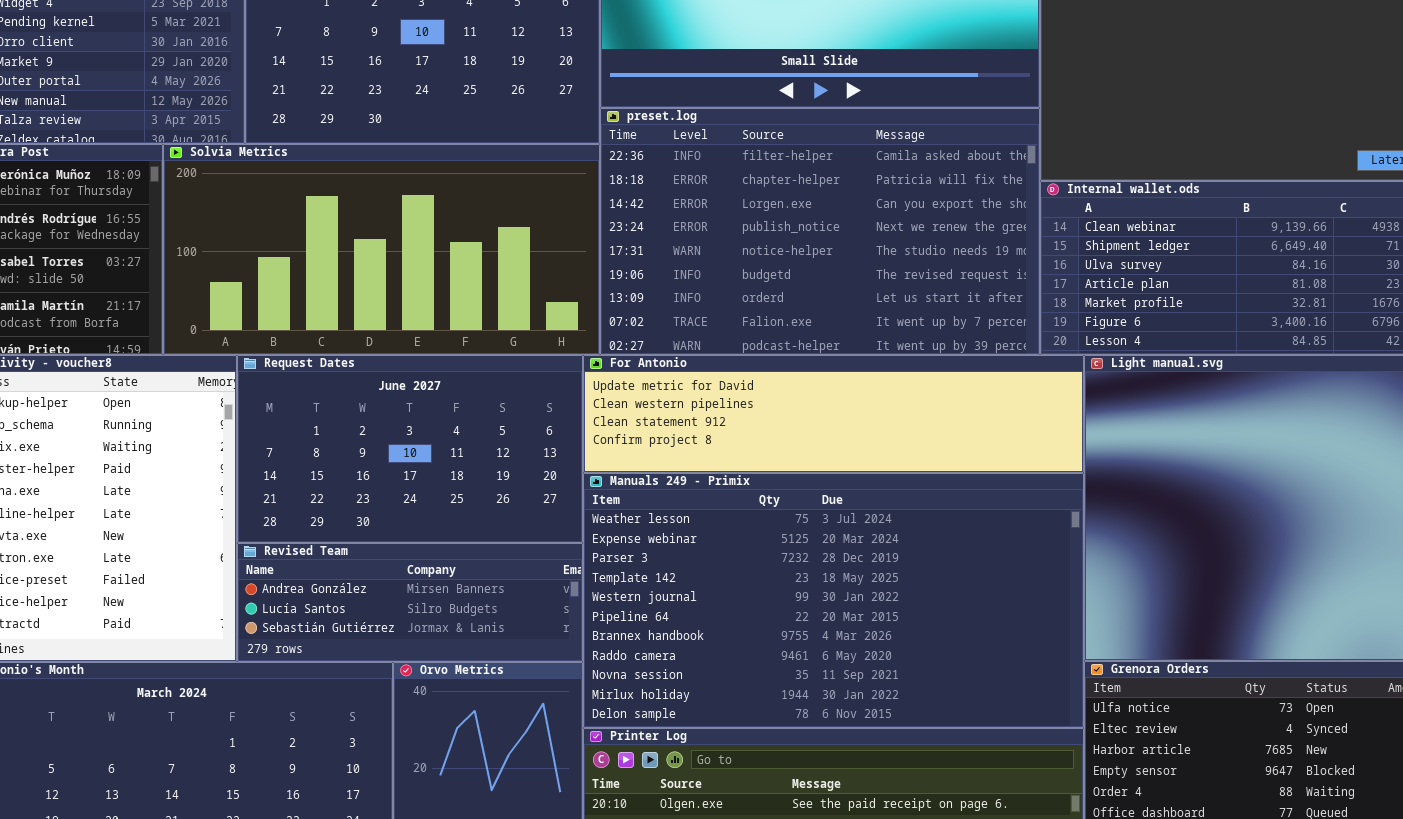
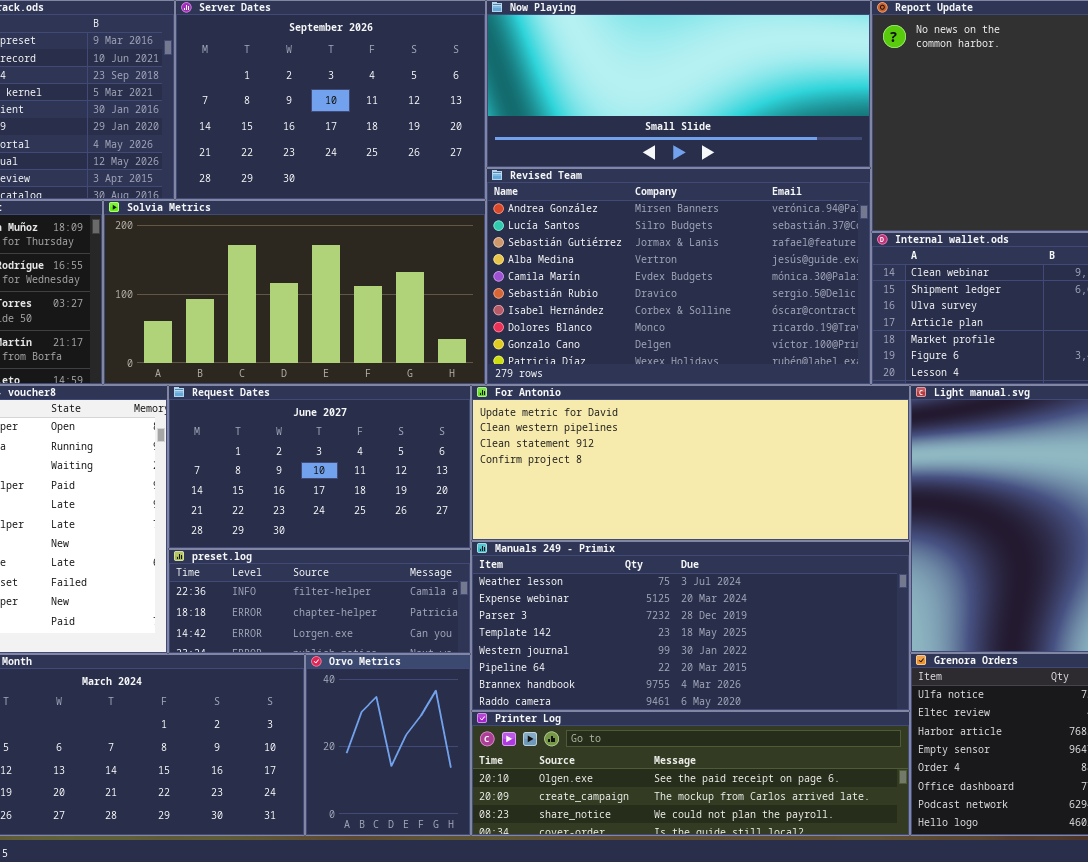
preset.log: [600,108,1040,355] -> [168,549,471,654], moved, resized
For Antonio: [583,355,1084,473] -> [471,385,910,541], resized
Manuals 249 - Primix: [583,473,1084,728] -> [471,541,910,711], resized
Revised Team: [237,543,583,662] -> [486,168,871,385], moved, resized

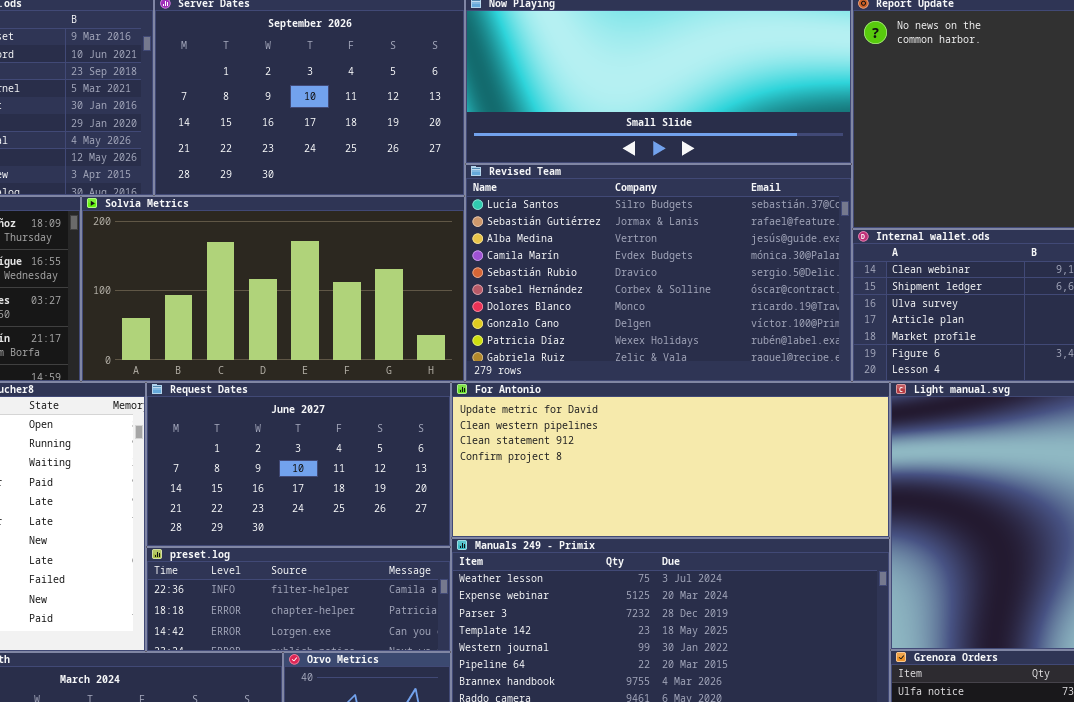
Revised Team: [486,168,871,385] -> [465,164,852,382], scrolled down 1 row

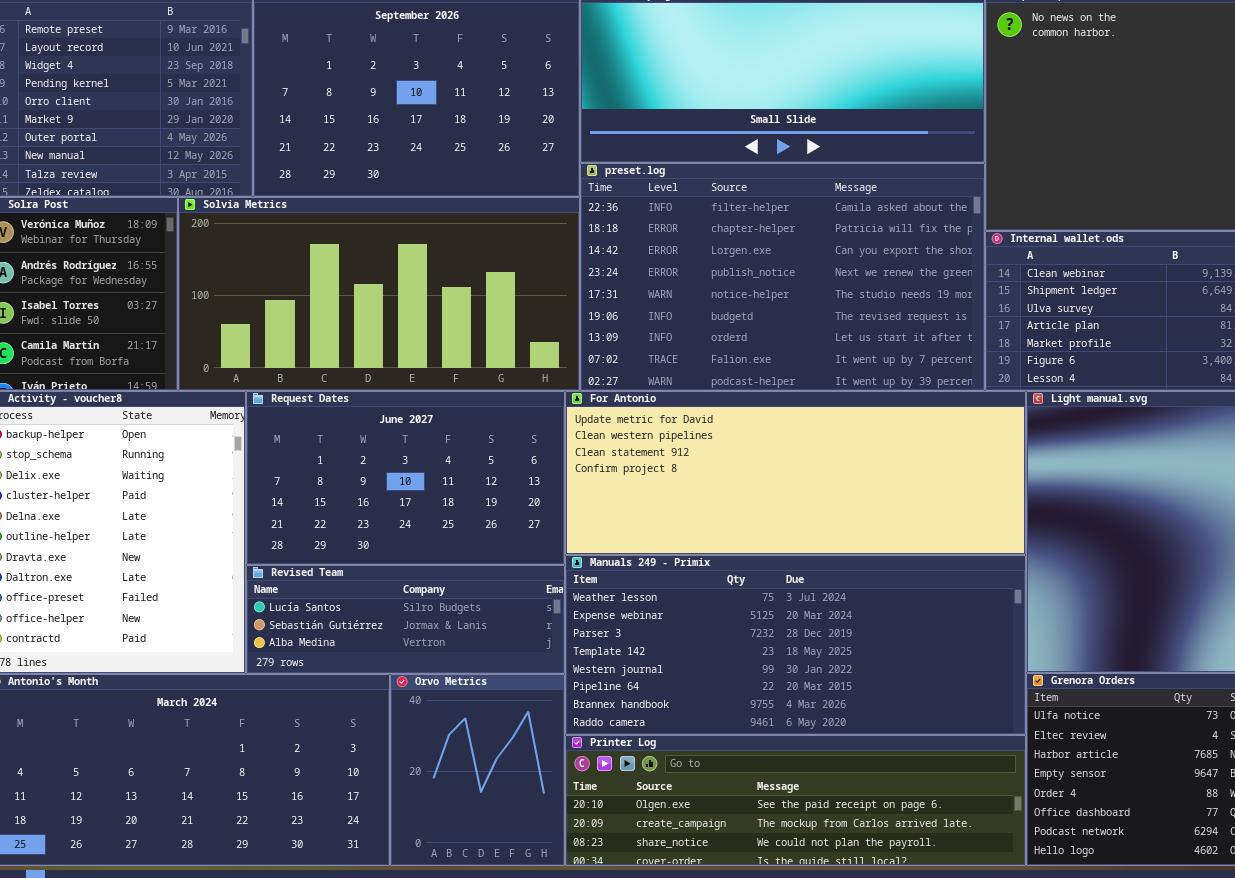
Revised Team: [465,164,852,382] -> [246,565,565,674], moved, resized
preset.log: [146,547,451,652] -> [580,163,985,391], moved, resized

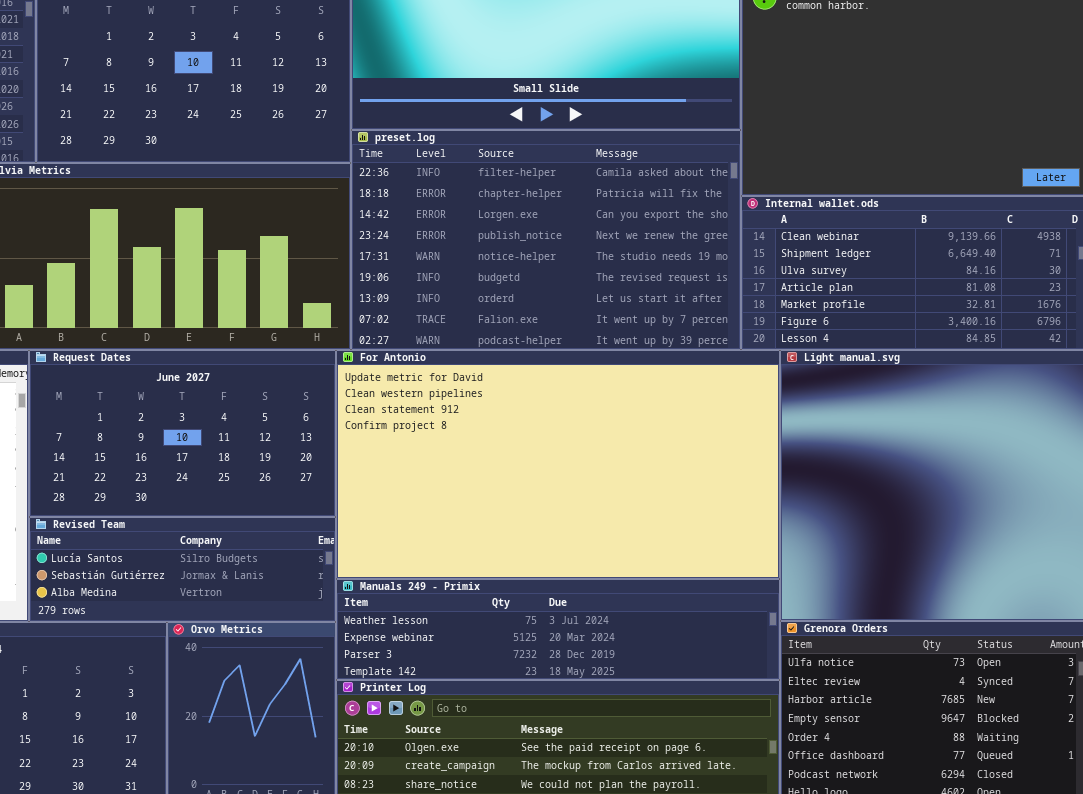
For Antonio: [565,391,1026,555] -> [336,350,780,579], resized
Manuals 249 - Primix: [565,555,1026,735] -> [336,579,780,680], resized

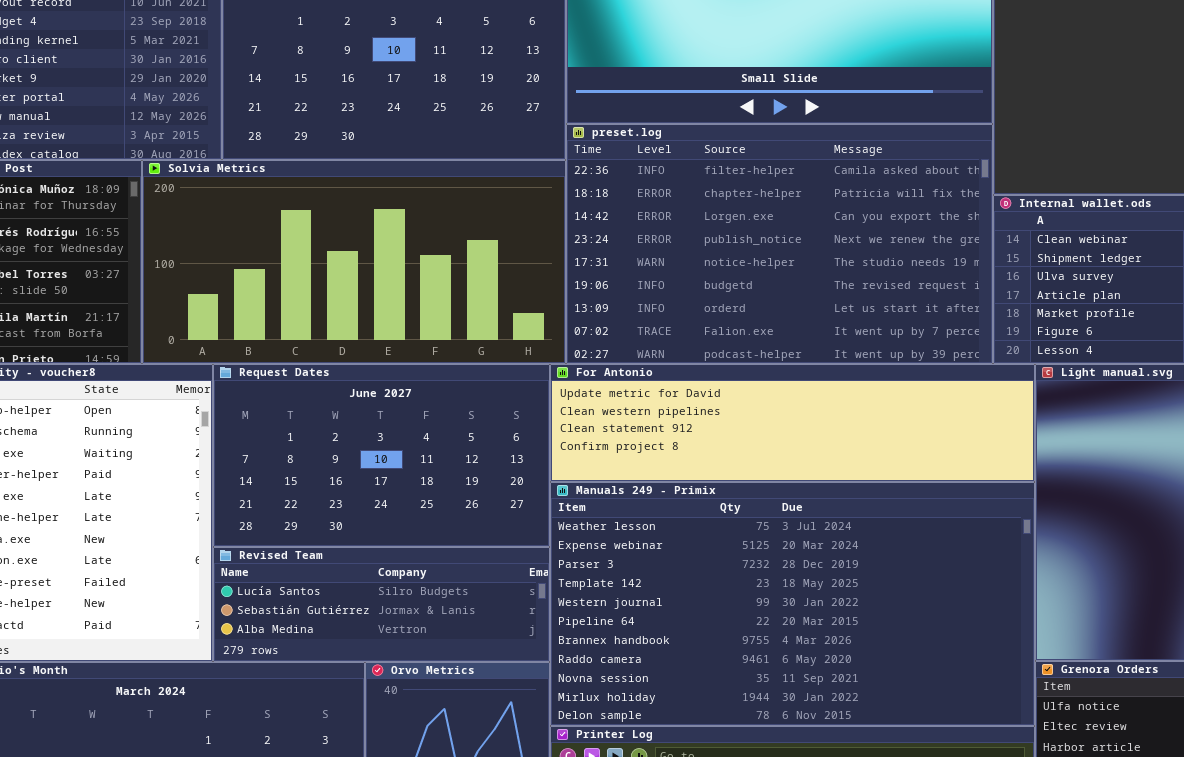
For Antonio: [336,350,780,579] -> [550,364,1035,482], resized
Manuals 249 - Primix: [336,579,780,680] -> [550,482,1035,726], resized

